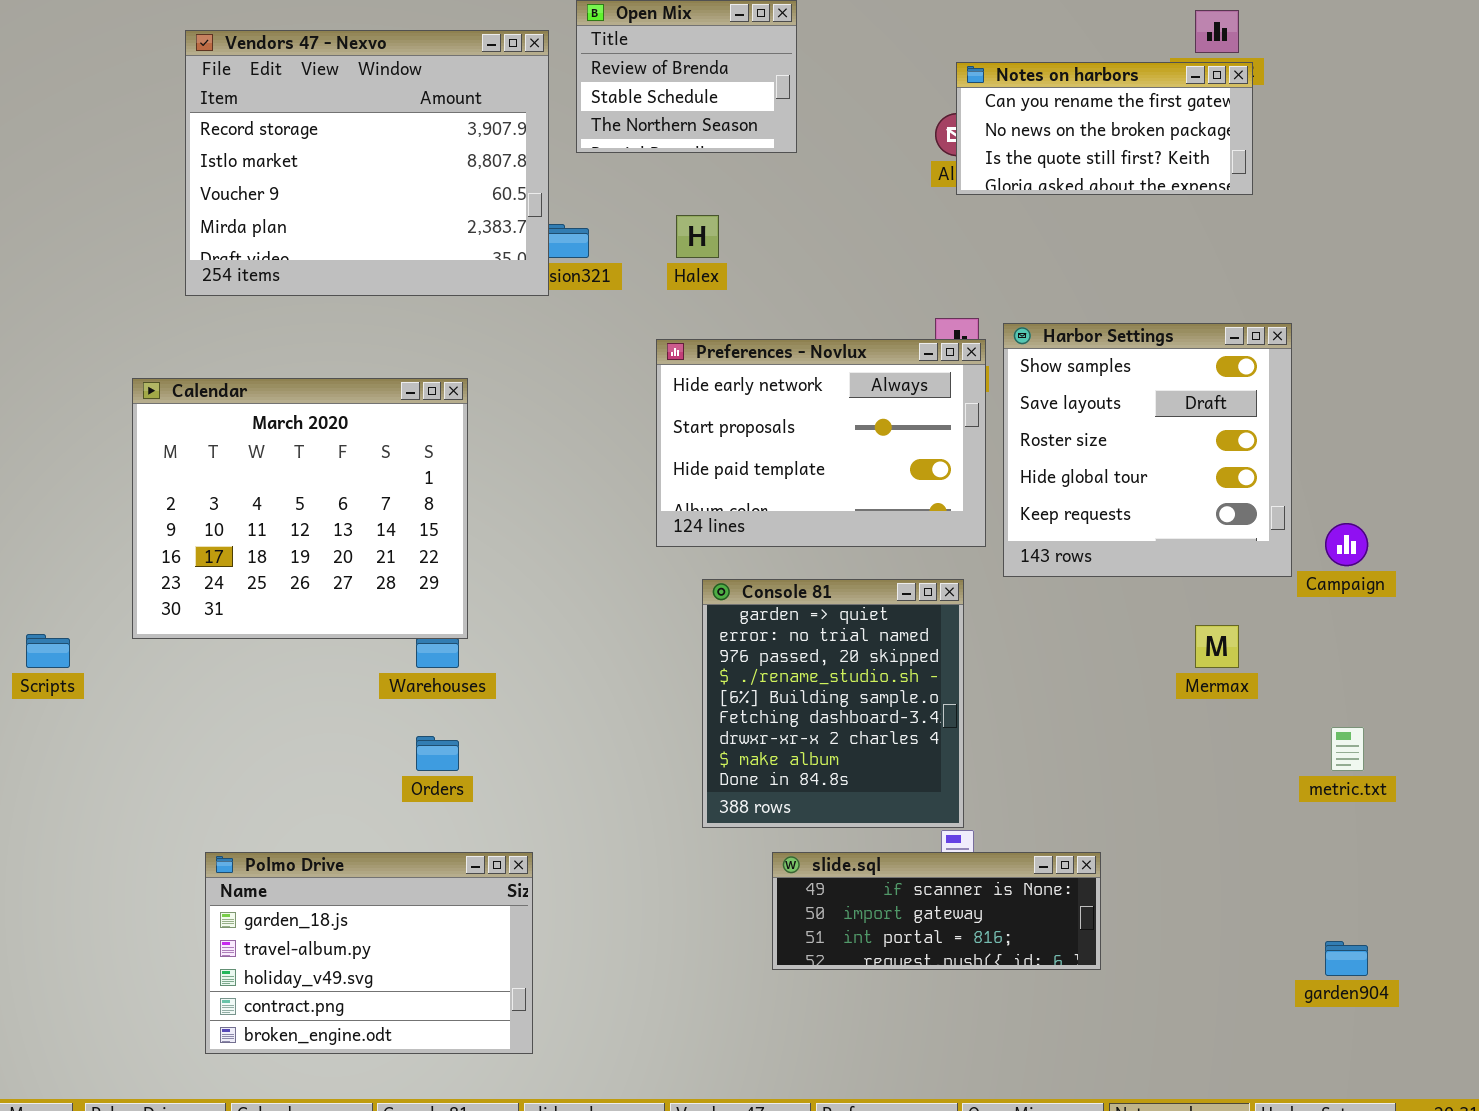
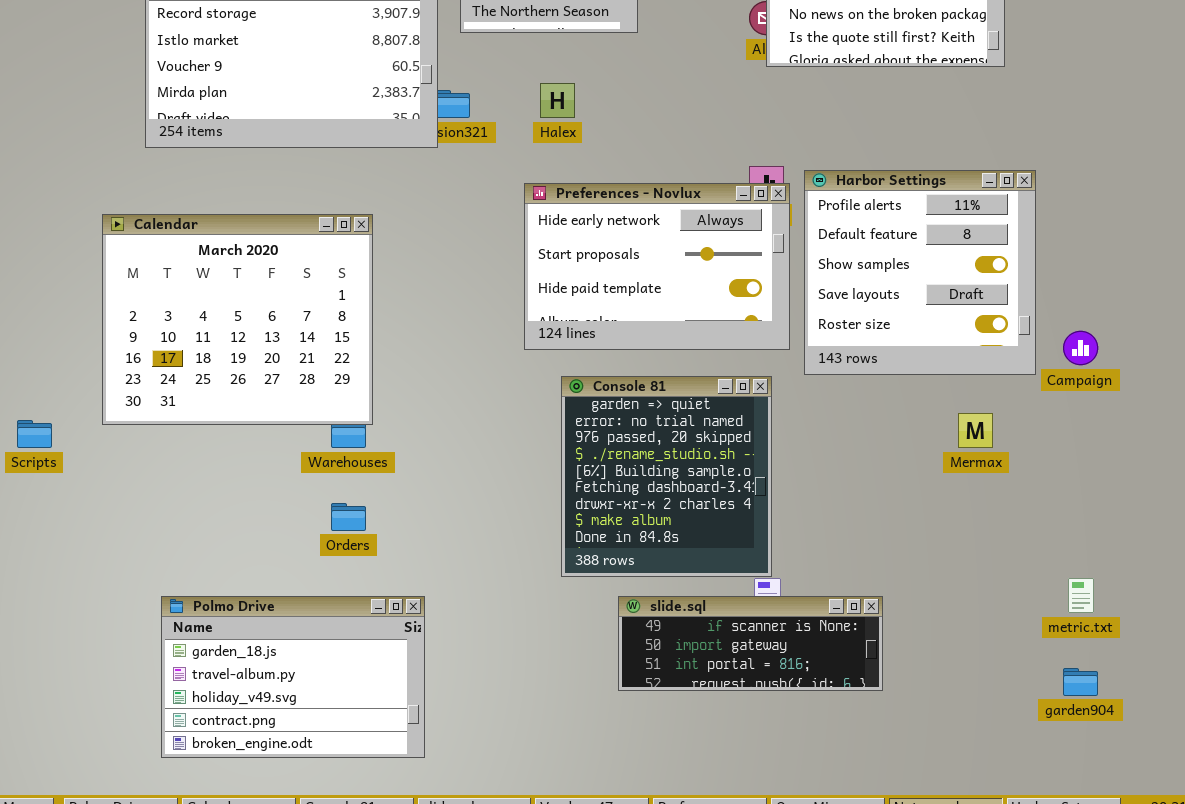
Harbor Settings: [1003,323,1292,577] -> [804,170,1036,375], scrolled up 2 rows
metric.txt: [1331,727,1364,771] -> [1068,578,1094,613], moved

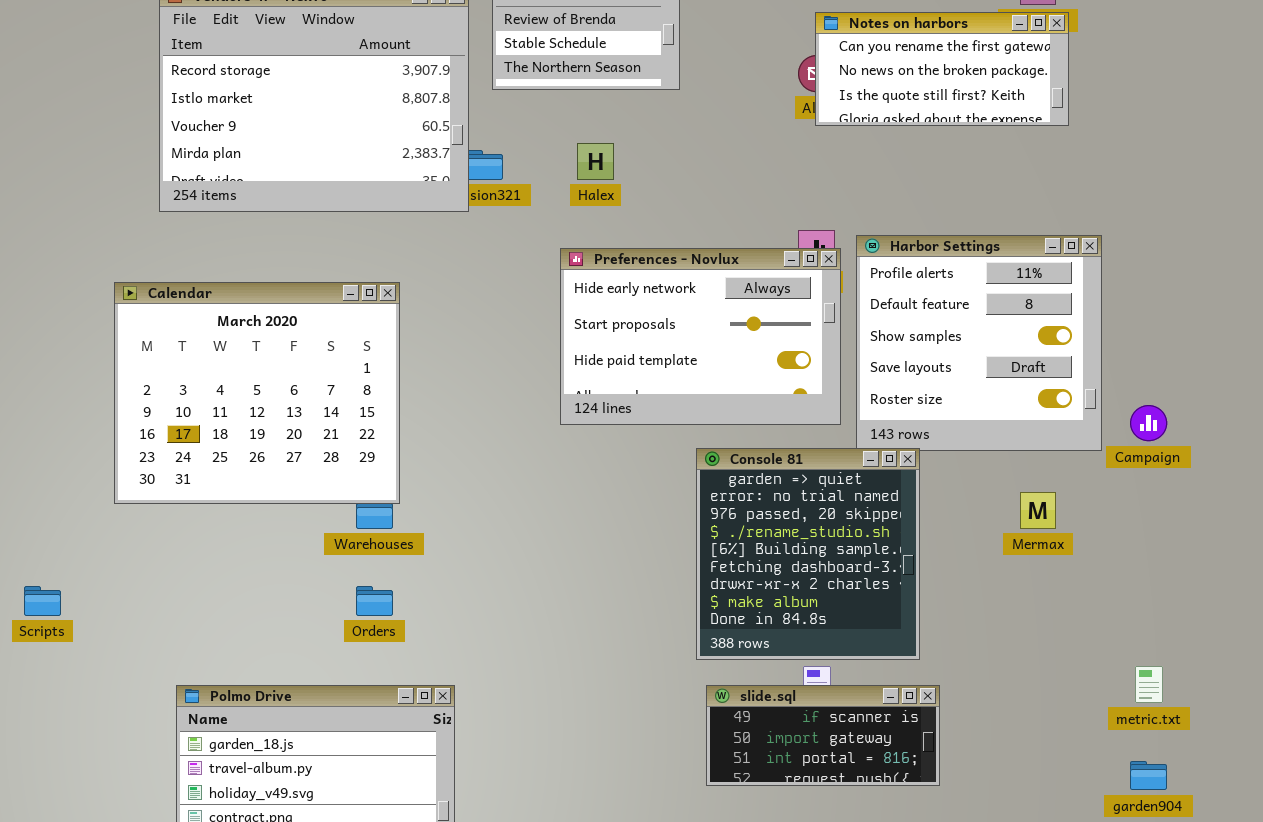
Console 81: [561,376,772,577] -> [696,448,920,660], moved
Scripts: [17,420,52,448] -> [24,586,61,616], moved
slide.sql: [618,596,883,691] -> [706,685,940,786], resized

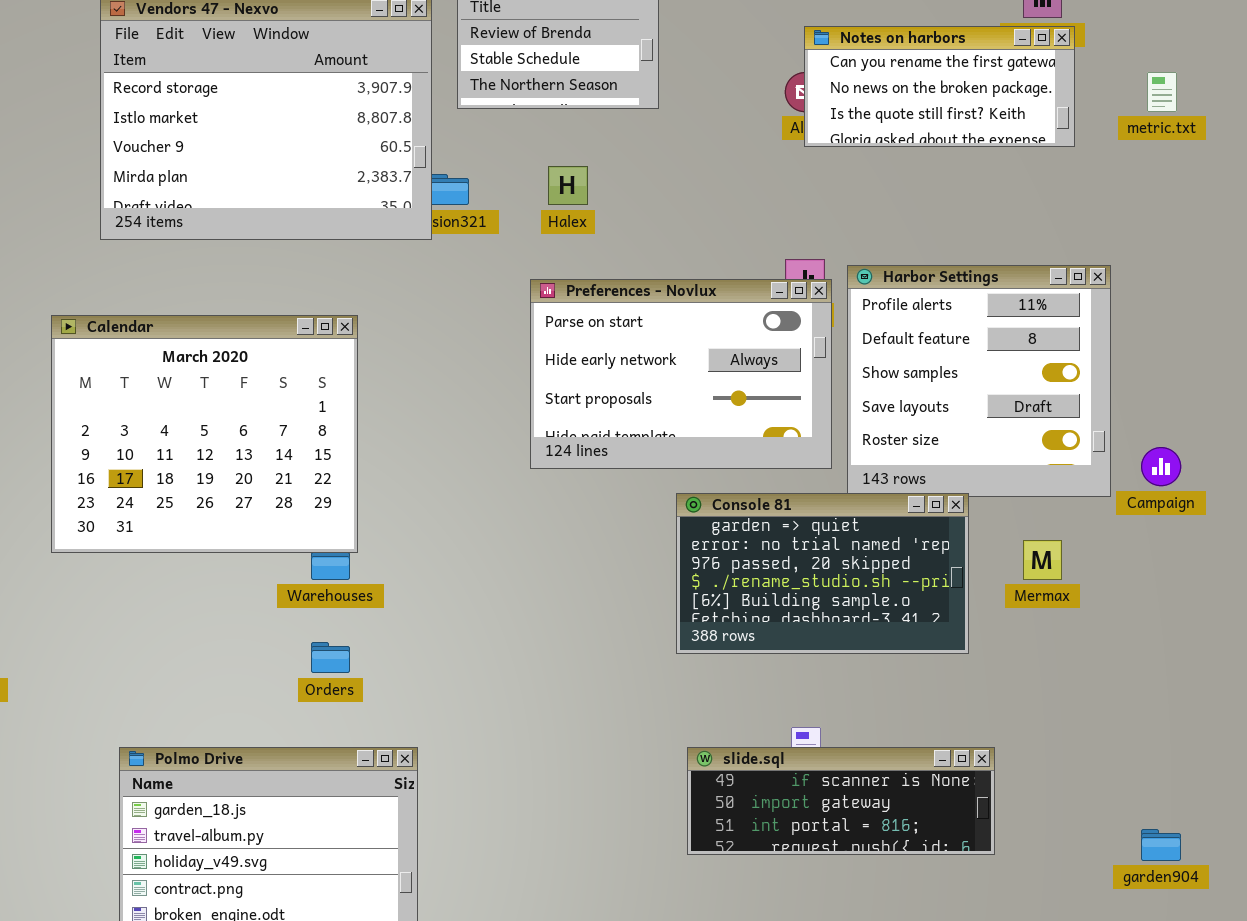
Preferences - Novlux: [560,248,841,425] -> [530,279,832,469], scrolled up 1 row
Console 81: [696,448,920,660] -> [676,493,969,654], resized
metric.txt: [1135,666,1163,703] -> [1147,72,1177,112], moved
slide.sql: [706,685,940,786] -> [687,747,995,855], resized

